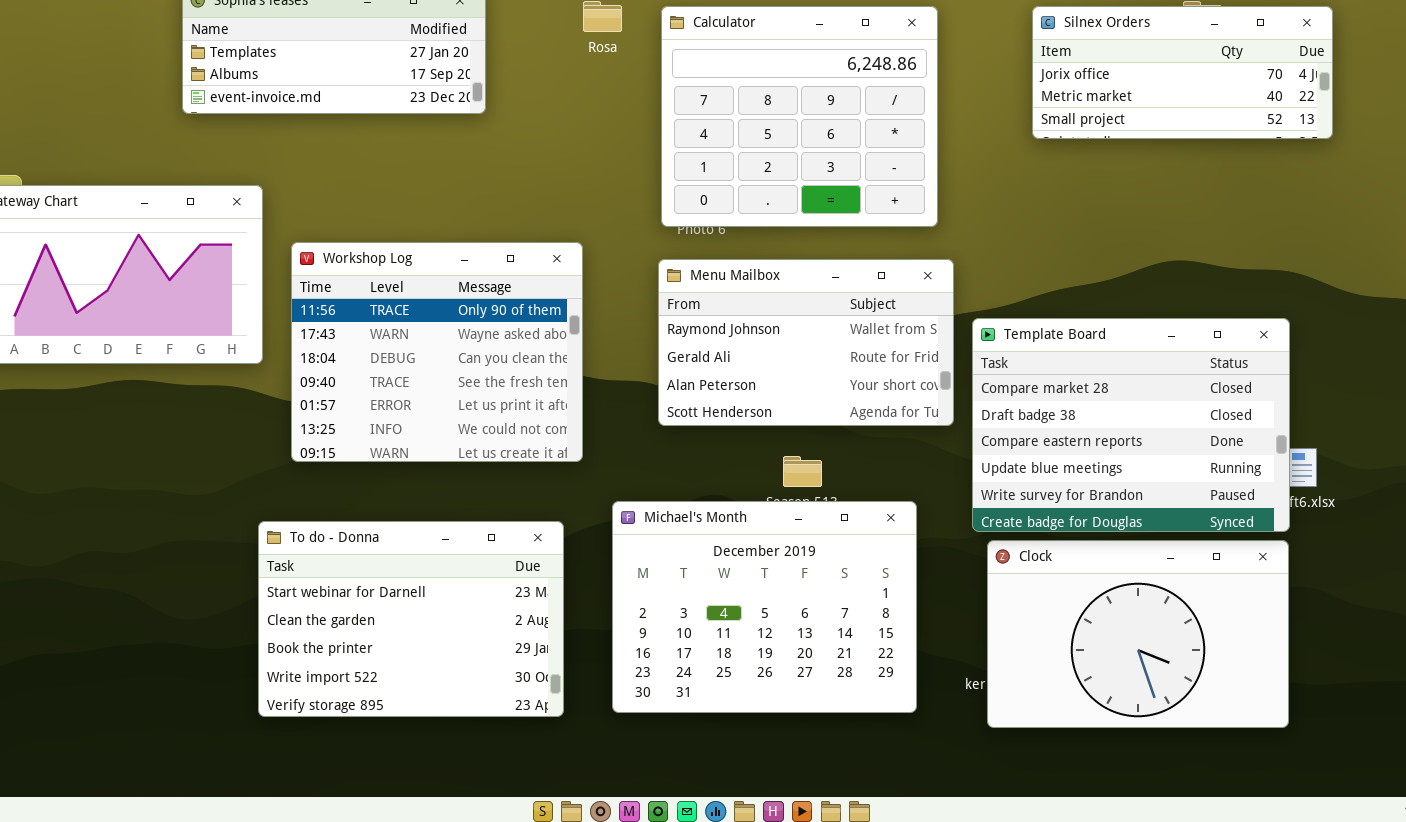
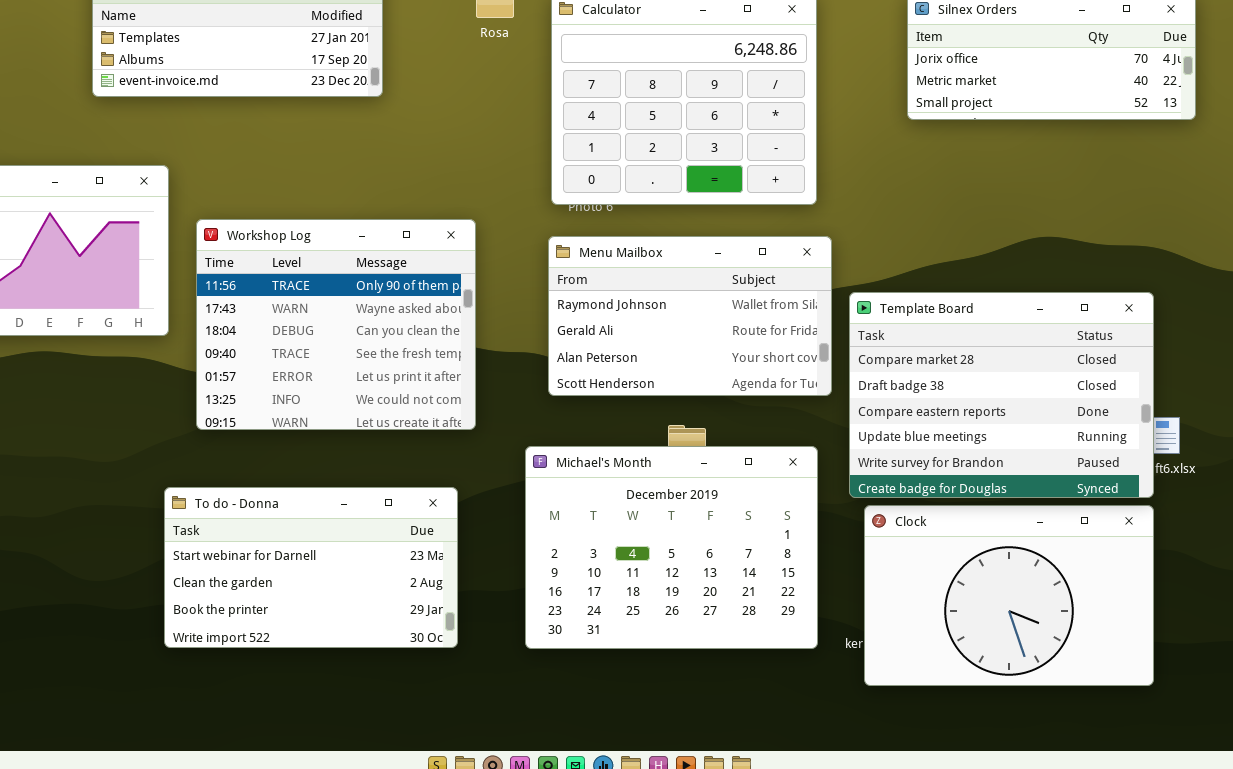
Michael's Month: [612,501,917,713] -> [525,446,818,649], moved
To do - Donna: [258,521,564,717] -> [164,487,458,648], resized

